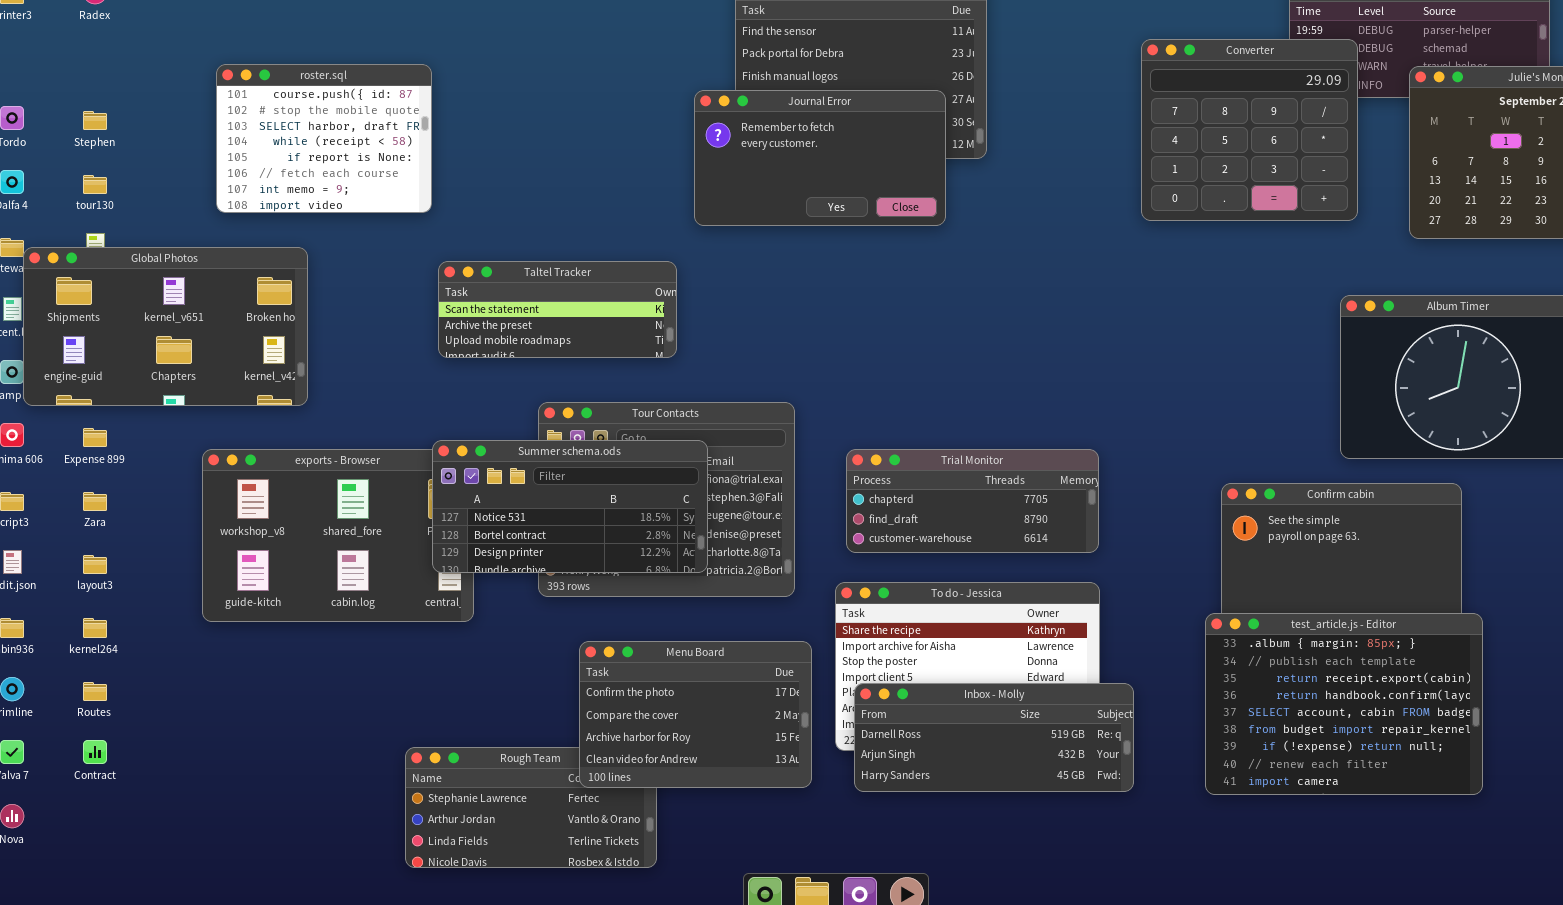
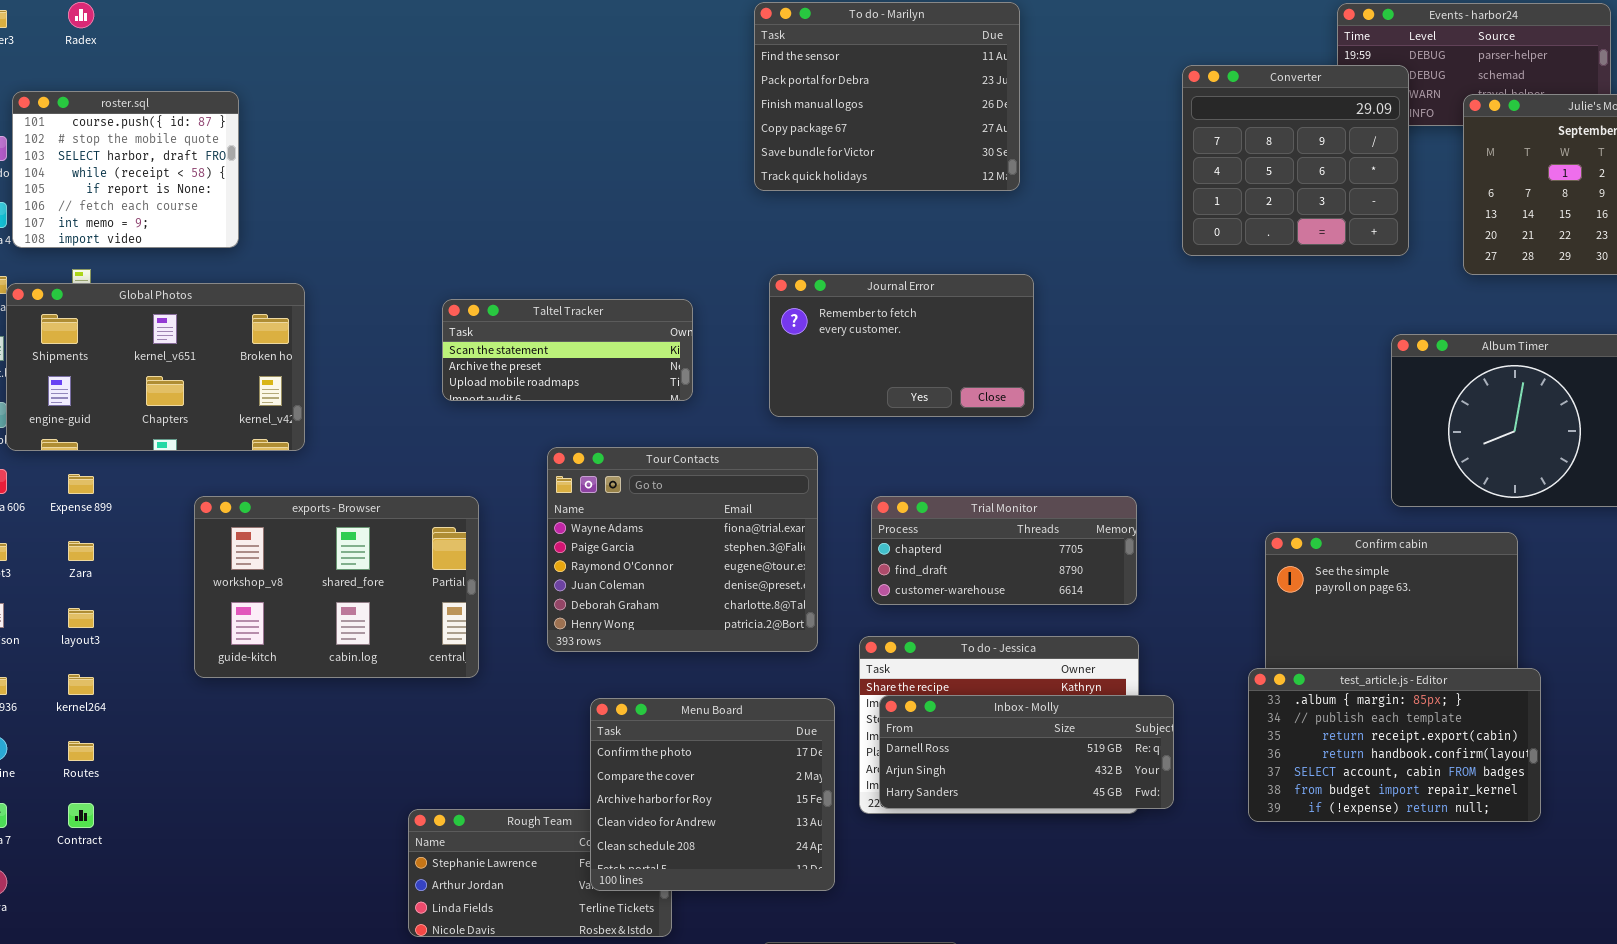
roster.sql: [216,64,432,213] -> [12,91,239,248], moved
Journal Error: [694,90,946,226] -> [769,274,1034,417], moved
Summer schema.ods: [432,440,708,573] -> none, closed
test_article.js - Editor: [1205,613,1483,795] -> [1248,668,1541,822], resized
Menu Board: [579,641,812,788] -> [590,698,835,891], resized
Inbox - Molly: [854,683,1134,792] -> [879,695,1174,809], moved

